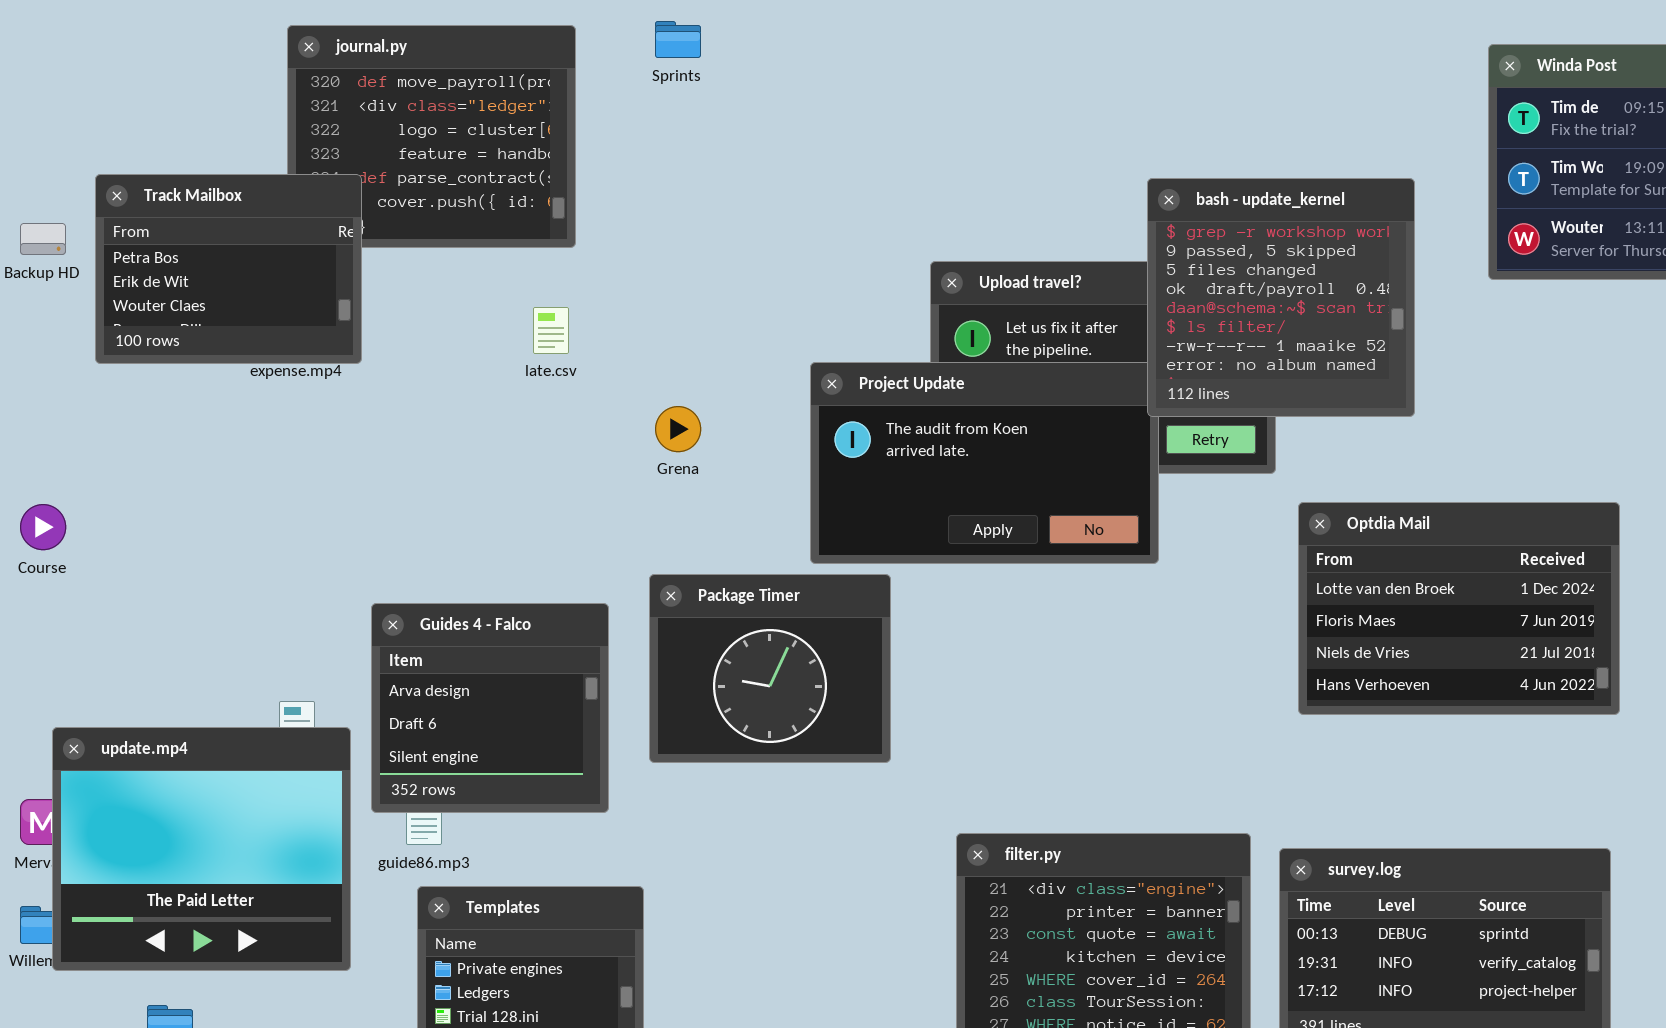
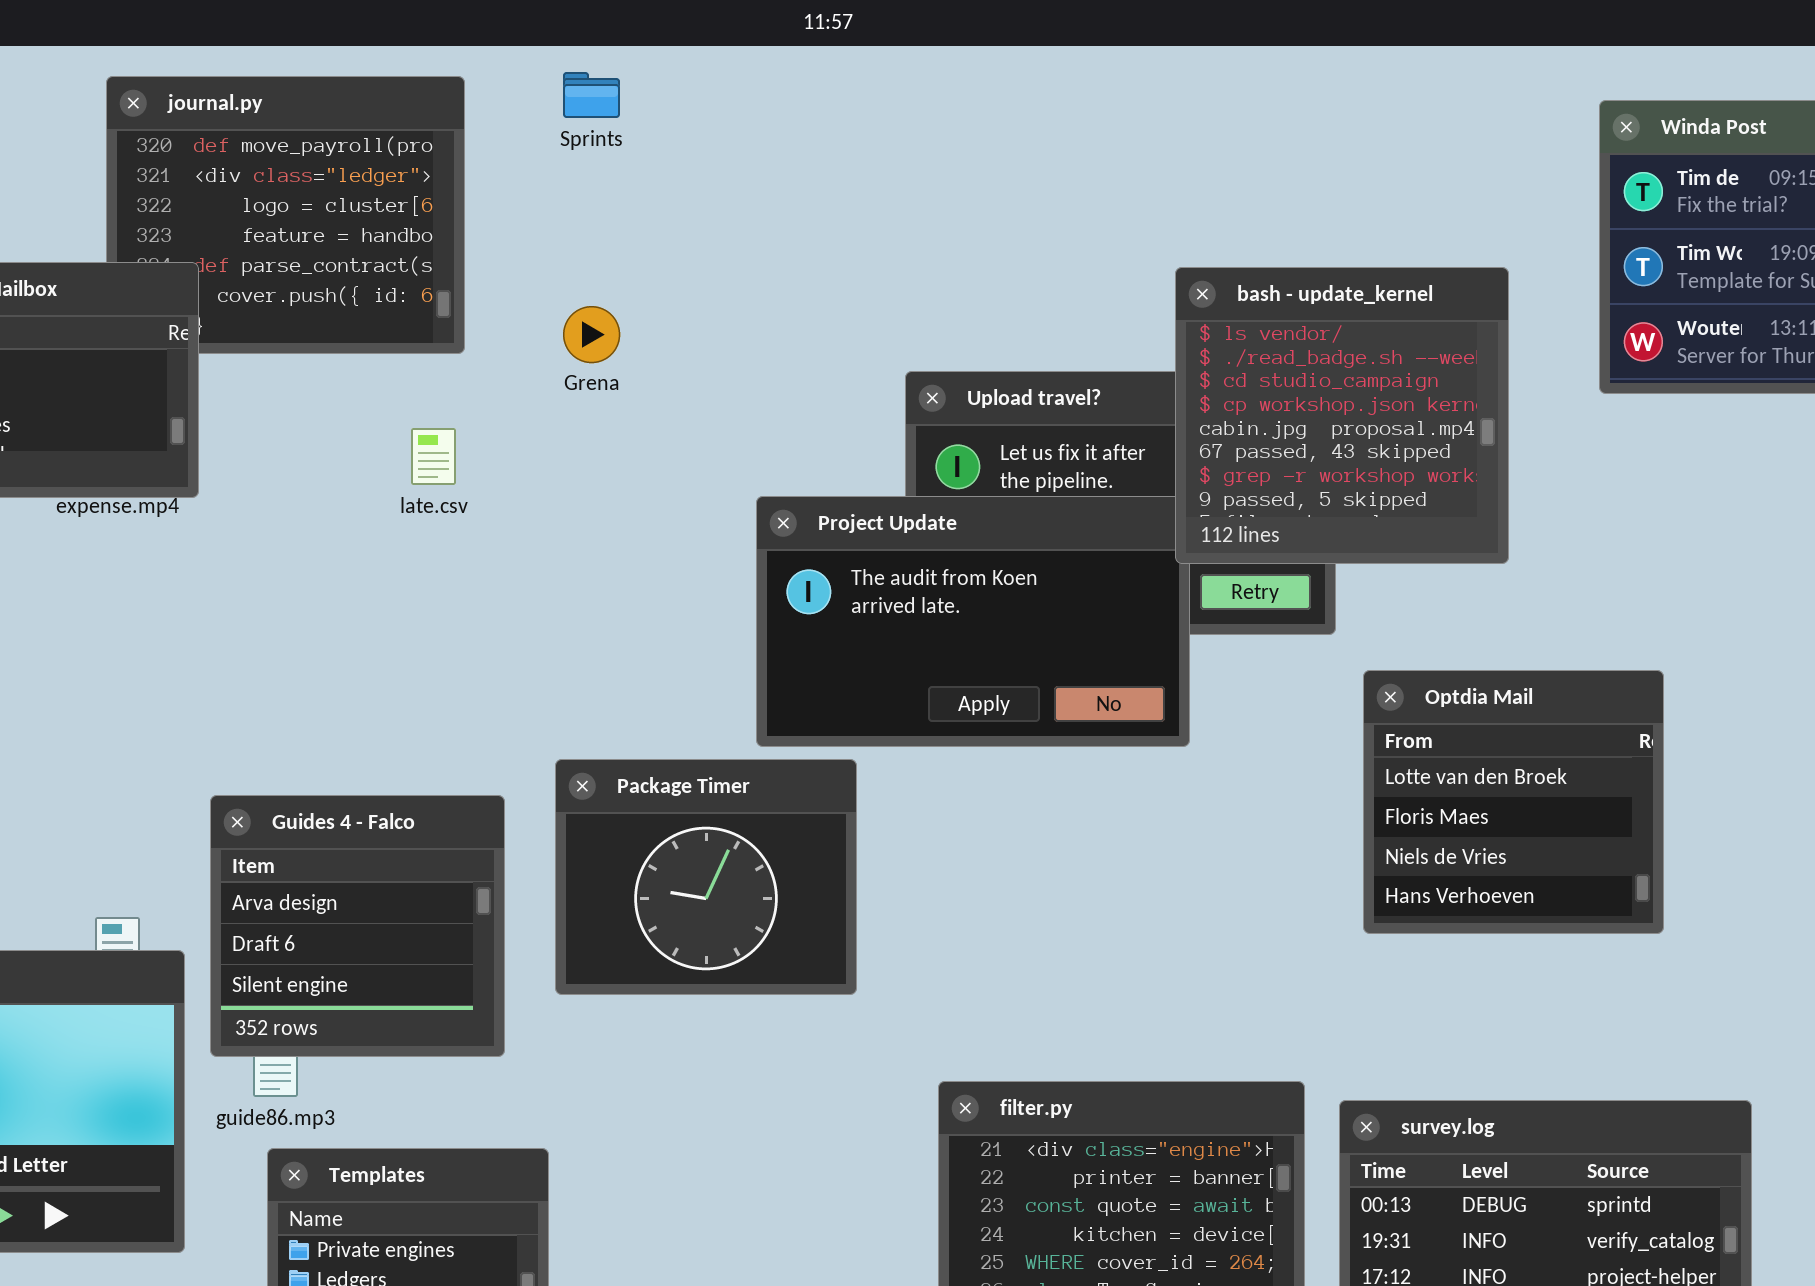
bash - update_kernel: [1147,178,1415,417] -> [1175,267,1509,564], scrolled up 6 rows
Grena: [655,406,701,452] -> [563,306,620,363], moved
Optdia Mail: [1298,502,1620,715] -> [1363,670,1664,934], resized

